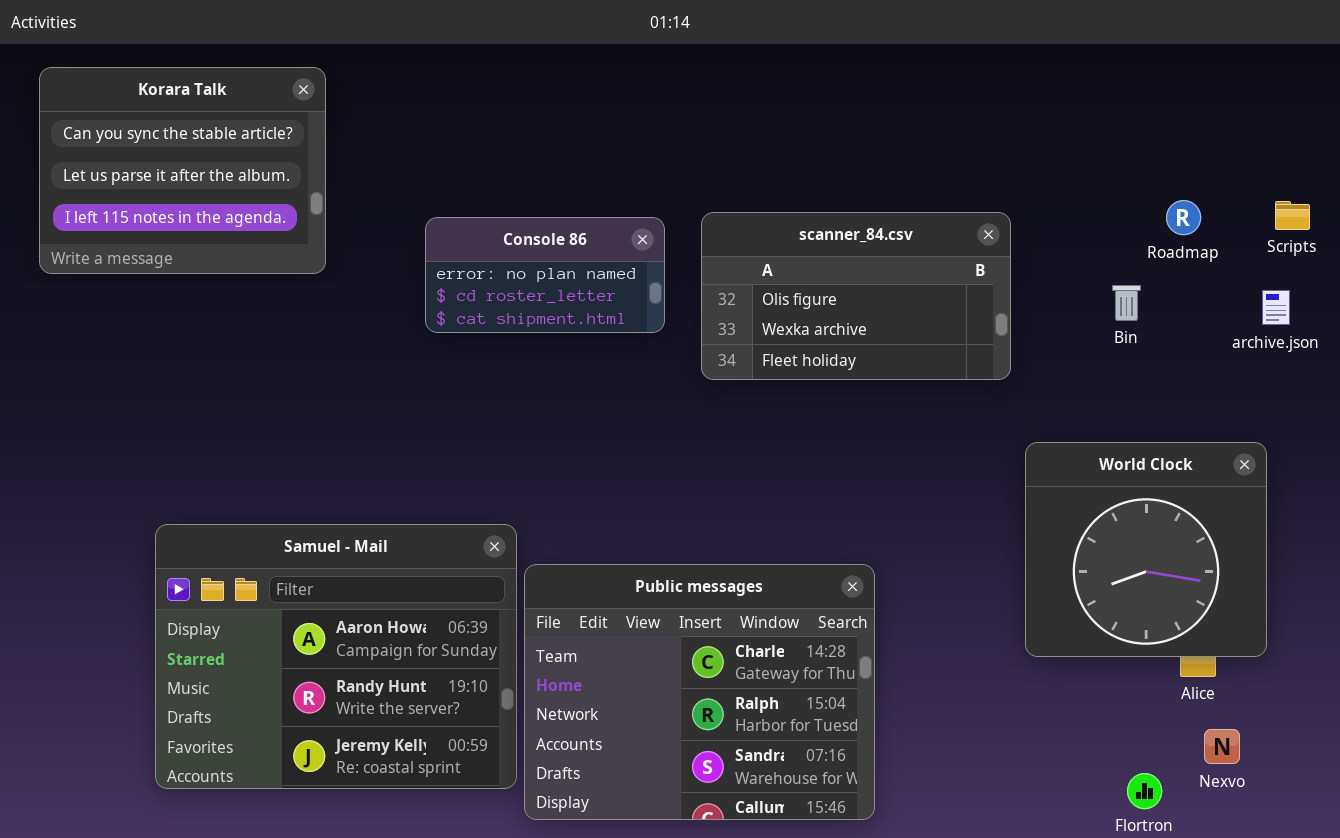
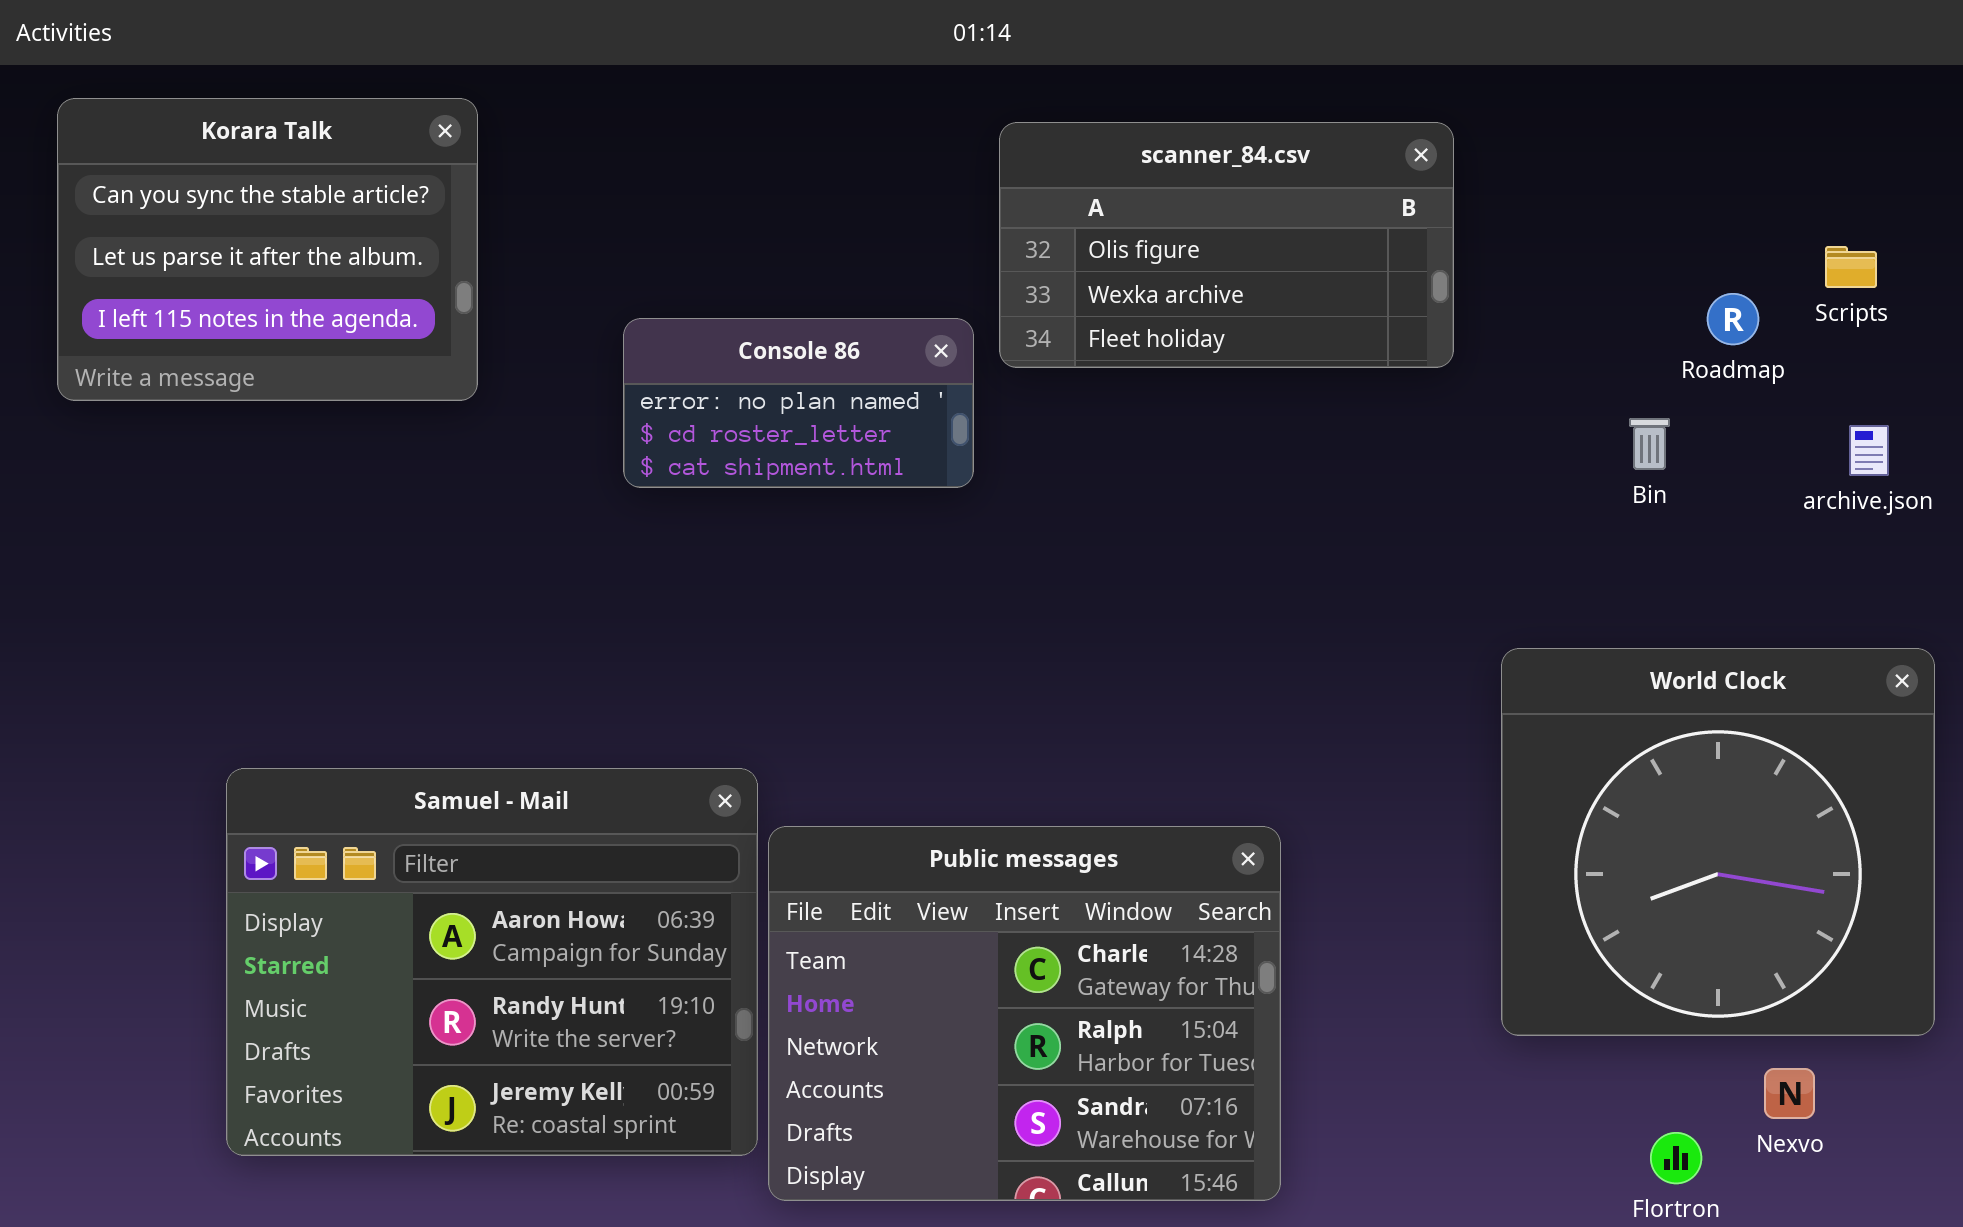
Scripts: [1275,201,1310,230] -> [1825,246,1877,288], moved
scanner_84.csv: [701,212,1011,380] -> [999,122,1454,368], moved
World Clock: [1025,442,1267,657] -> [1501,648,1935,1036], resized

